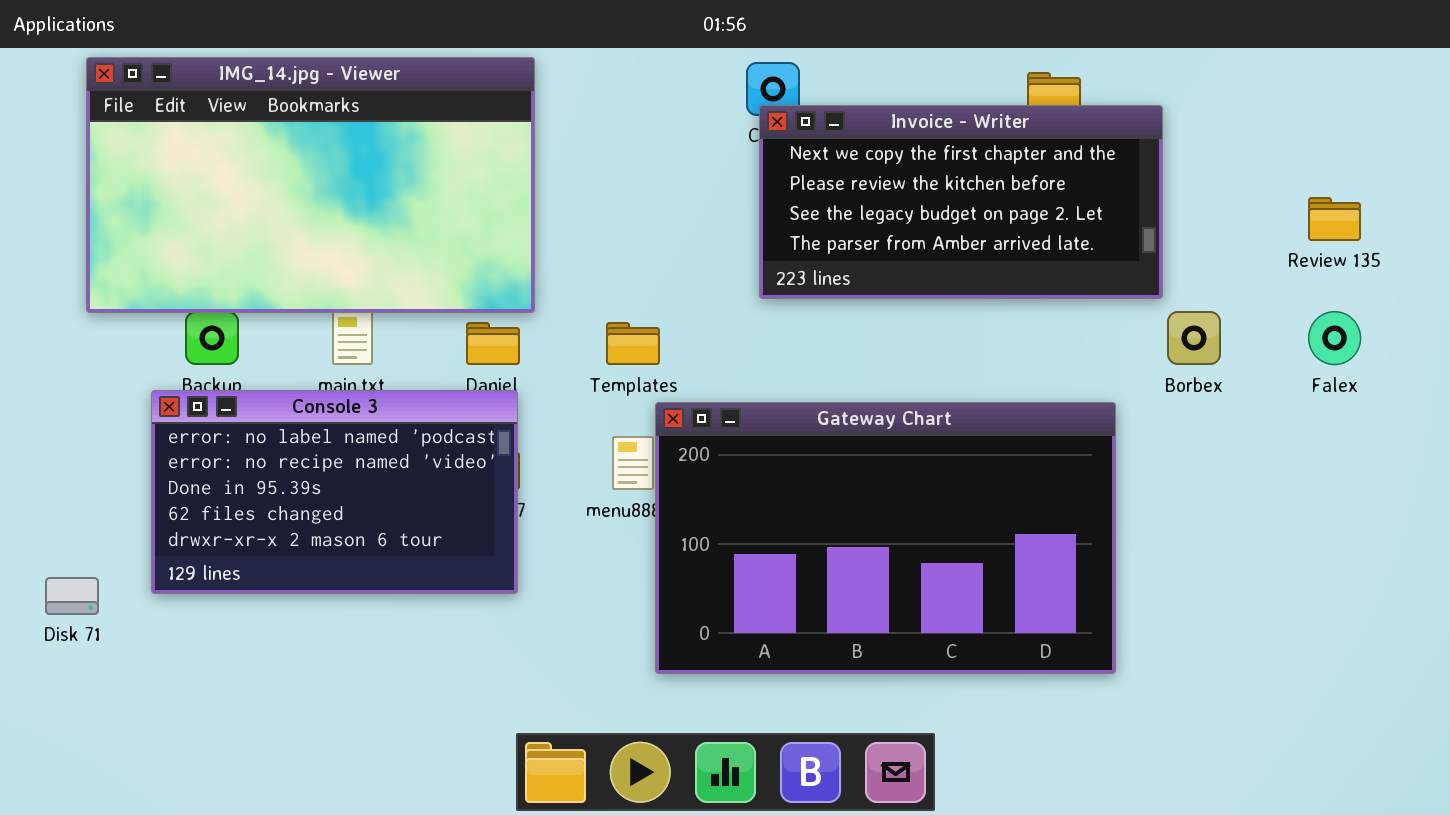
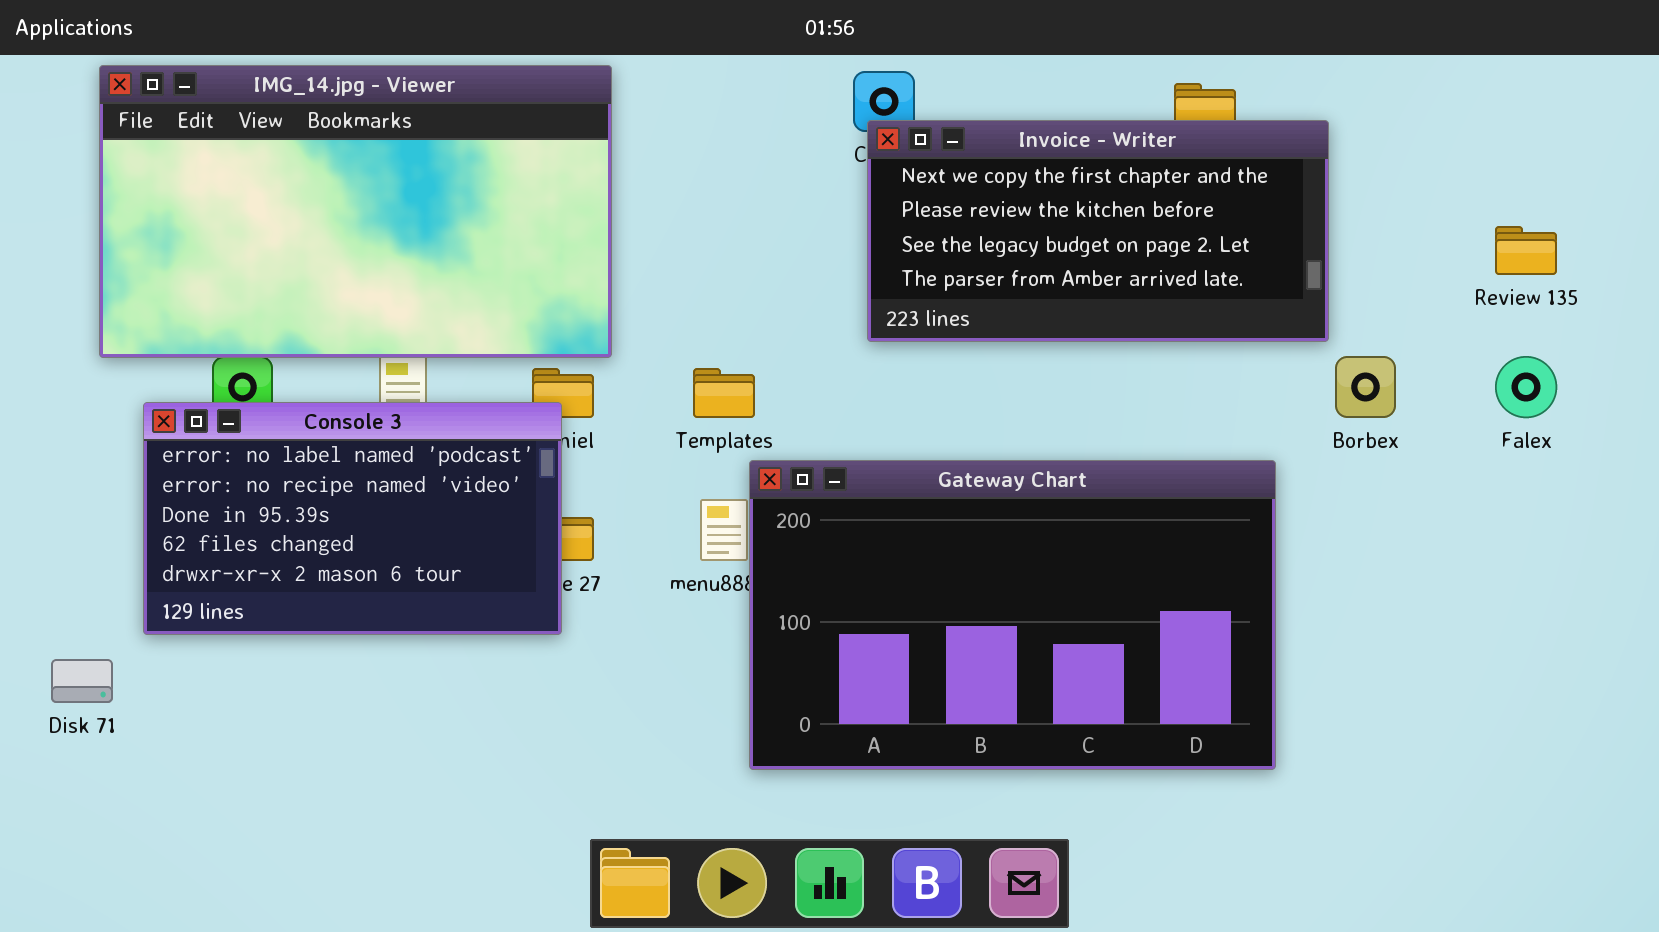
Console 3: [151,390,518,594] -> [143,402,562,635], moved

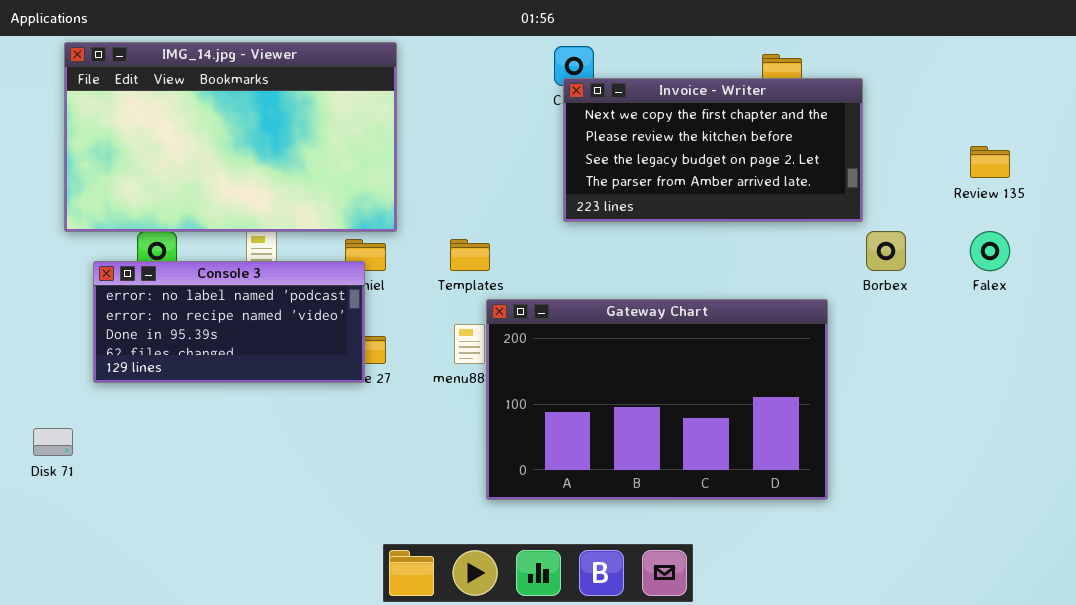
Console 3: [143,402,562,635] -> [93,261,365,383], resized

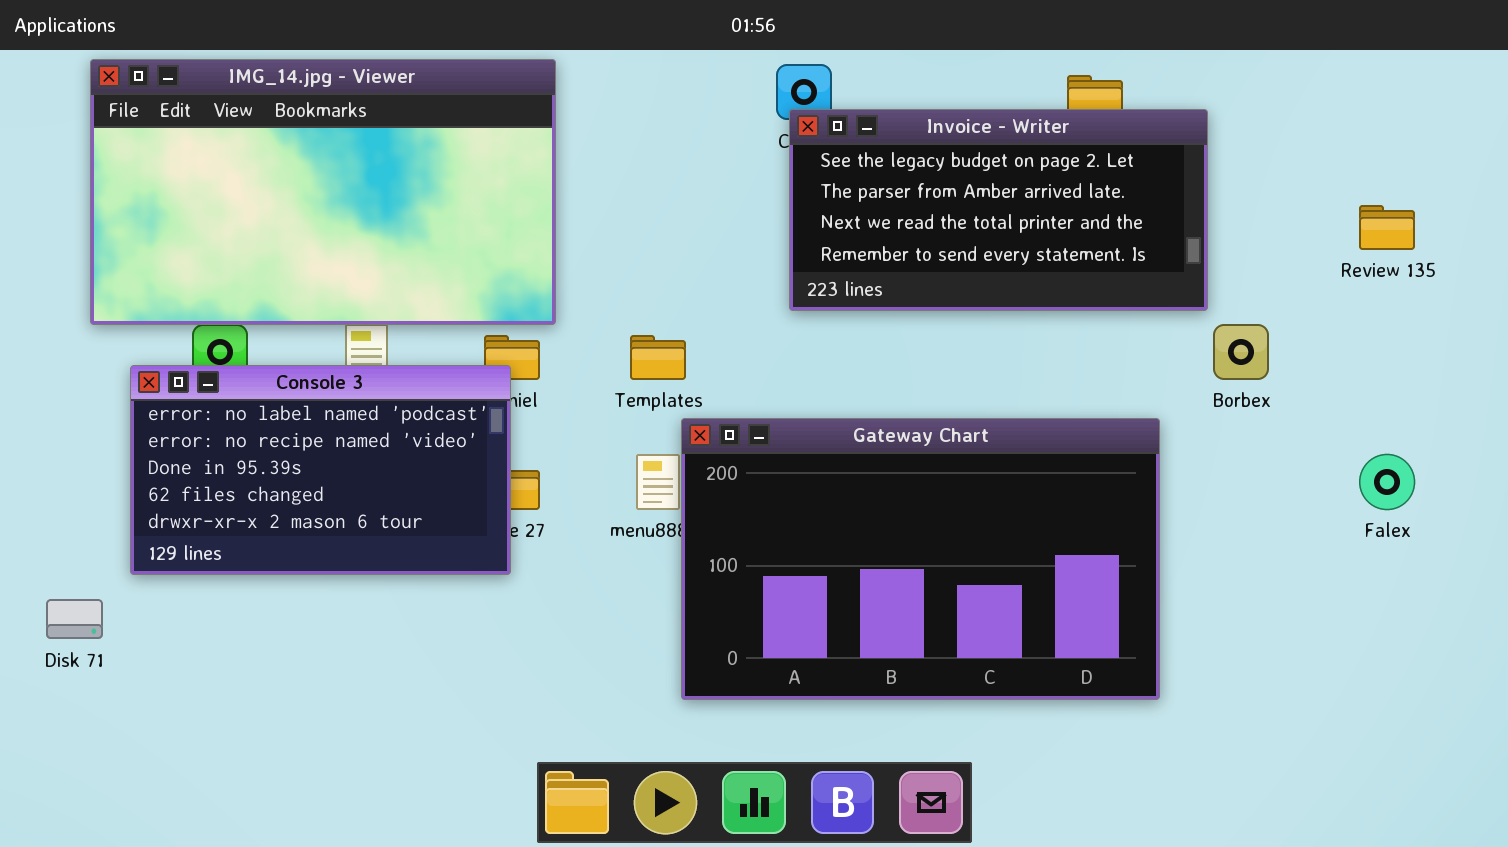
Invoice - Writer: [563,78,863,222] -> [789,109,1208,311], scrolled down 2 rows
Falex: [970,231,1010,271] -> [1359,454,1415,510], moved
Console 3: [93,261,365,383] -> [130,365,511,575], resized

